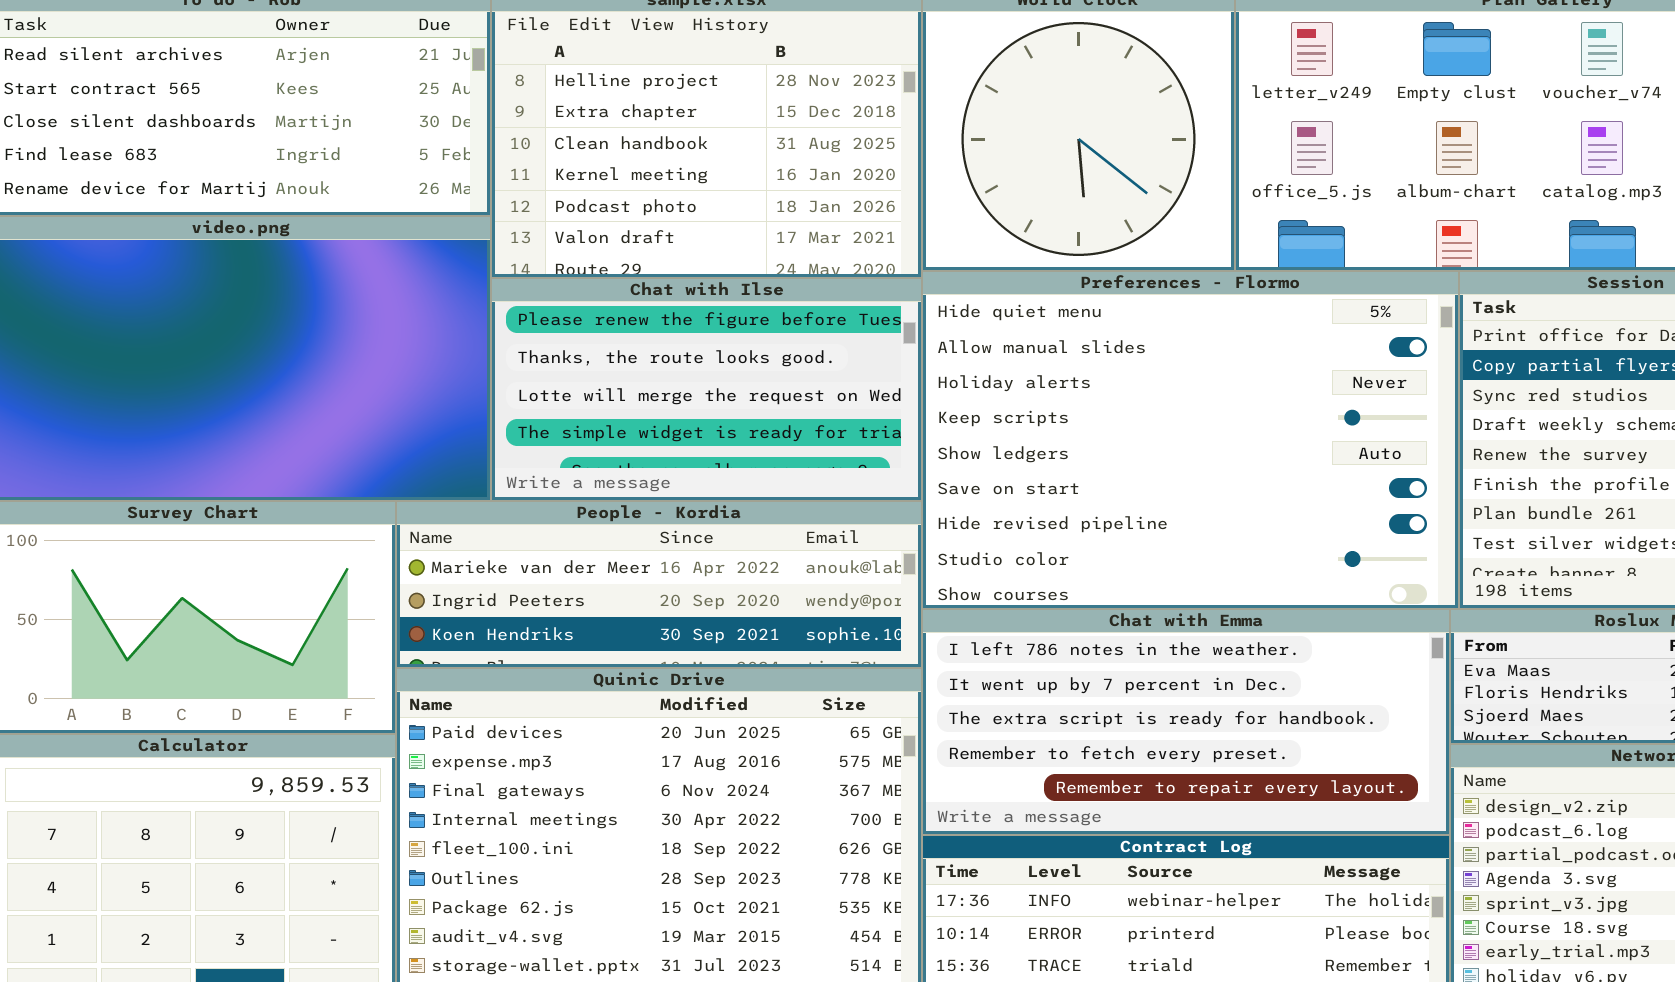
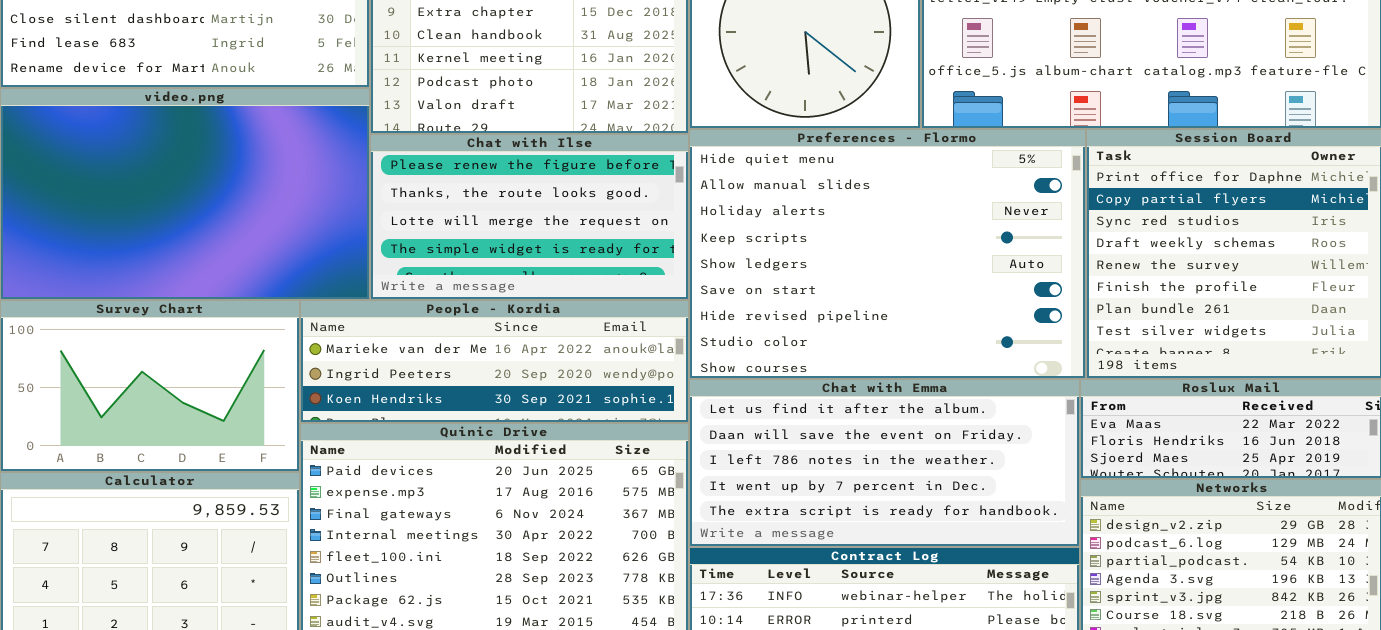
Chat with Emma: [922,609,1450,835] -> [689,379,1080,547], scrolled up 2 rows

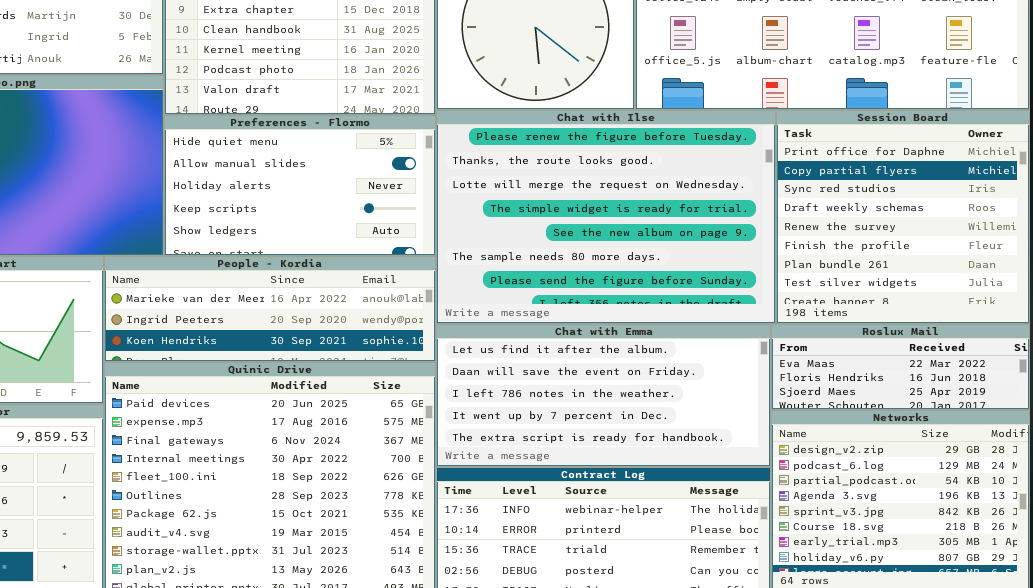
Preferences - Flormo: [689,129,1086,379] -> [164,115,436,256], moved, resized
Chat with Ilse: [370,134,689,300] -> [436,110,776,324], moved, resized

